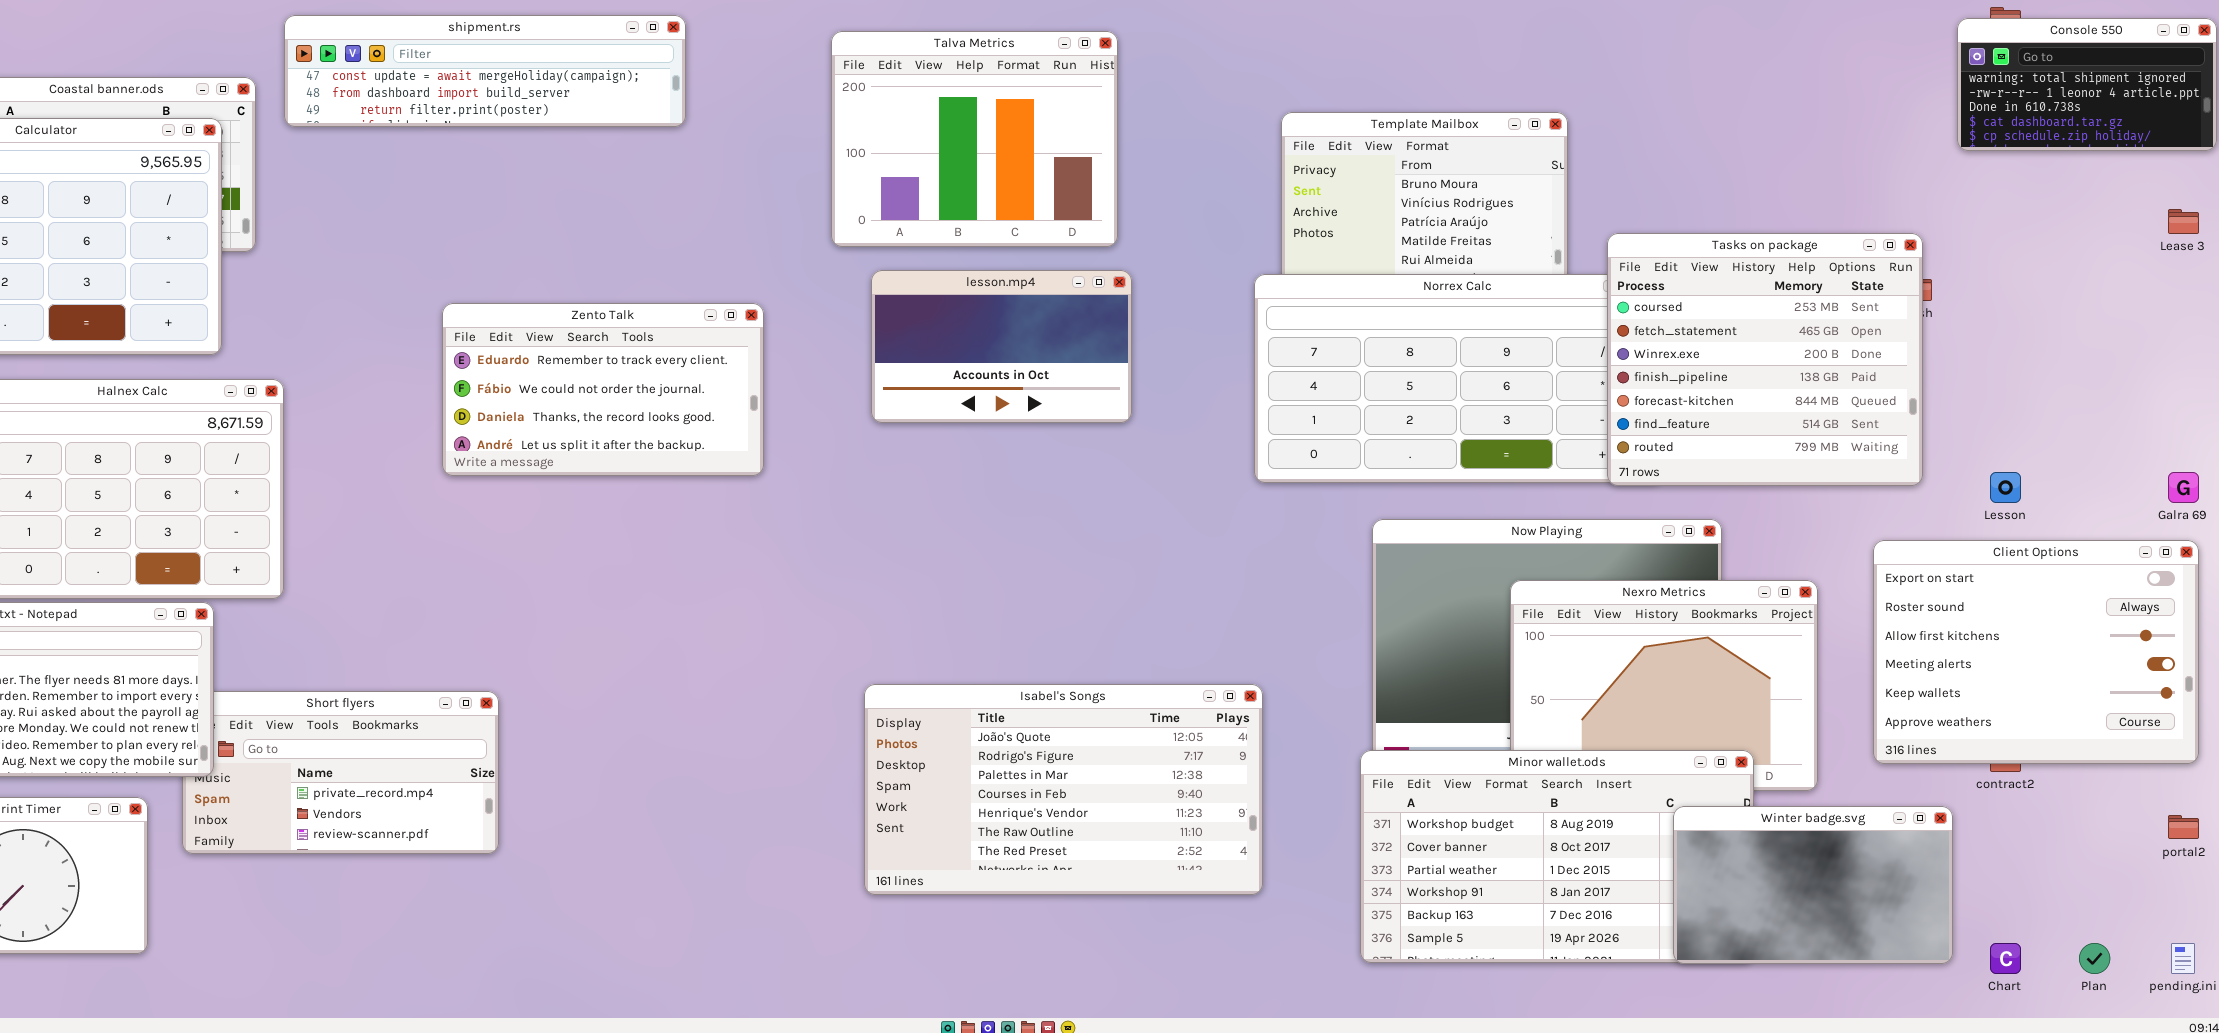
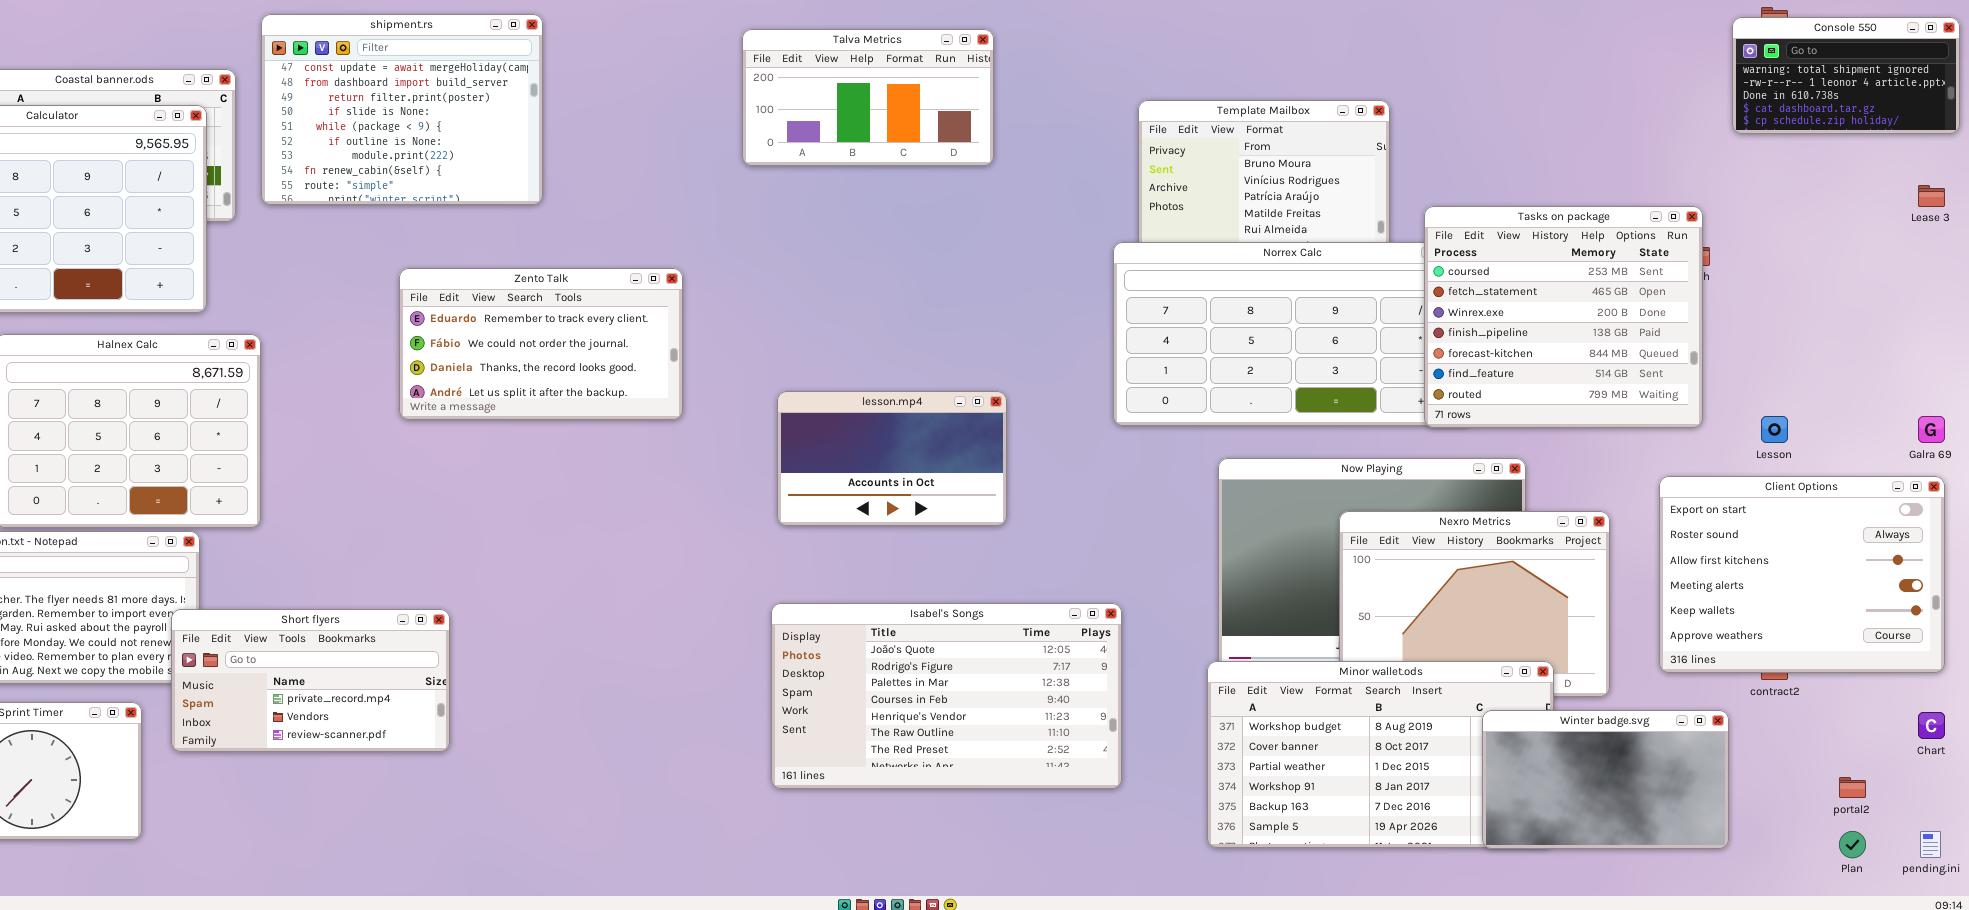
shipment.rs: [284,15,686,127] -> [261,14,543,205], resized
Talva Metrics: [831,31,1118,247] -> [742,29,994,166], resized
lesson.mp4: [871,270,1132,423] -> [777,391,1007,526], moved
Short flyers: [182,691,499,854] -> [171,609,450,752], raised
portal2: [2168,815,2199,839] -> [1839,777,1866,798], moved
Chart: [1990,943,2021,974] -> [1918,712,1945,739], moved

